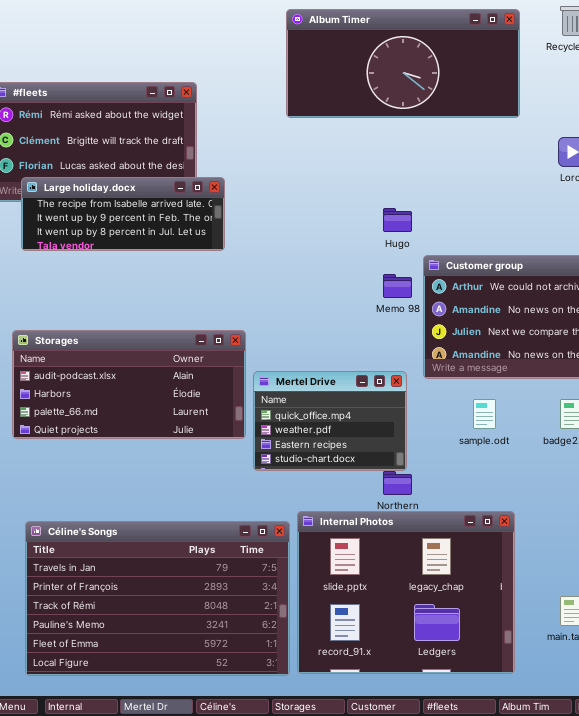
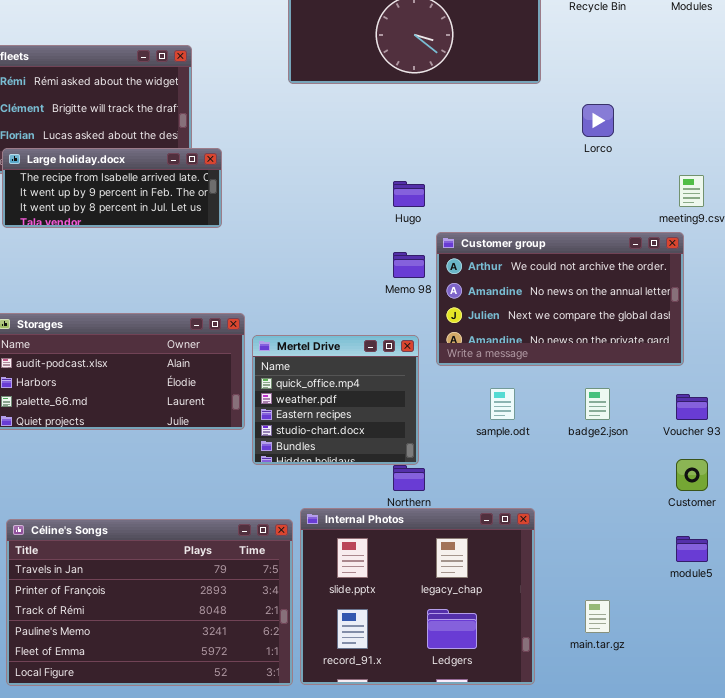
Mertel Drive: [253,371,407,471] -> [252,335,419,465], resized

